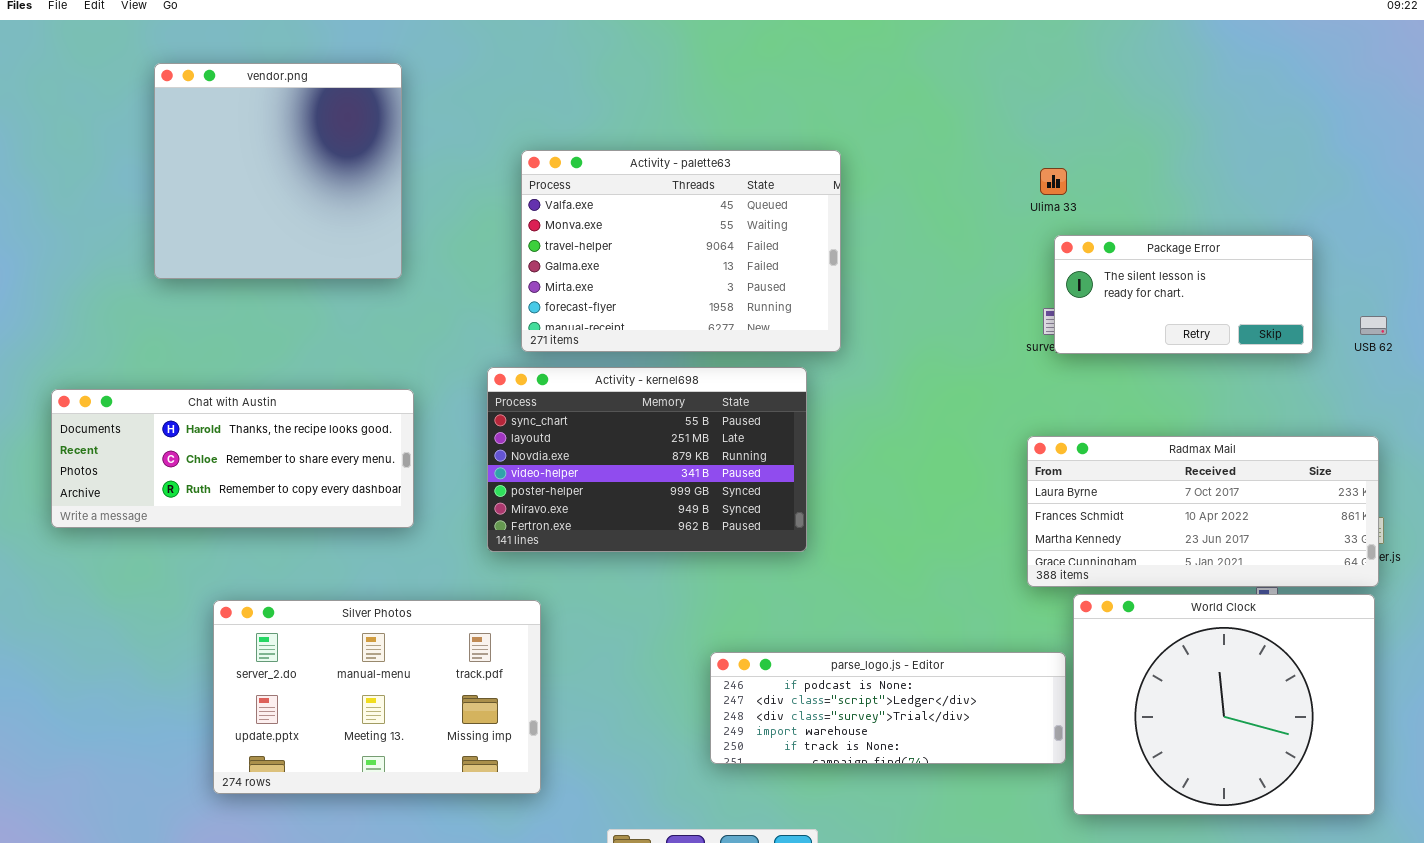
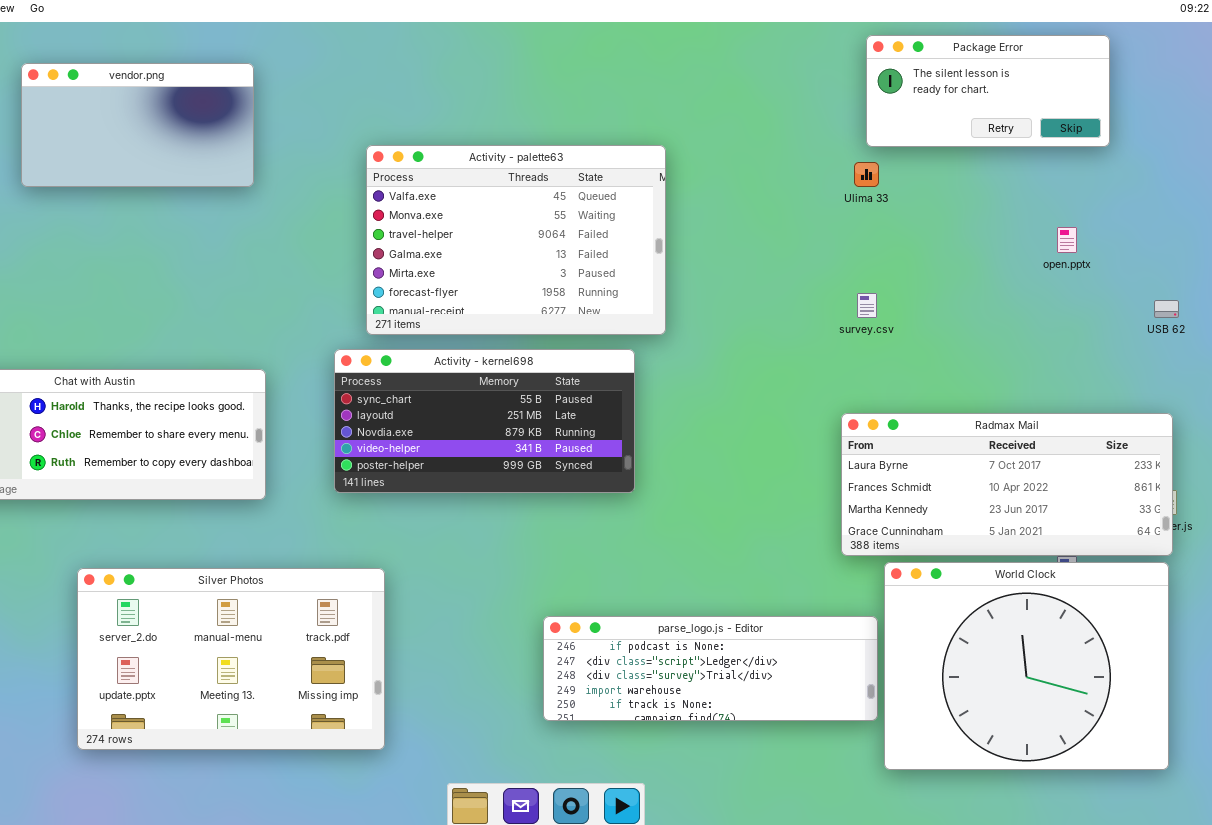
vendor.png: [154,63,402,279] -> [21,63,254,187], resized
Package Error: [1054,235,1313,354] -> [866,35,1110,147], moved
Activity - kernel698: [487,367,807,552] -> [334,349,635,493], resized

